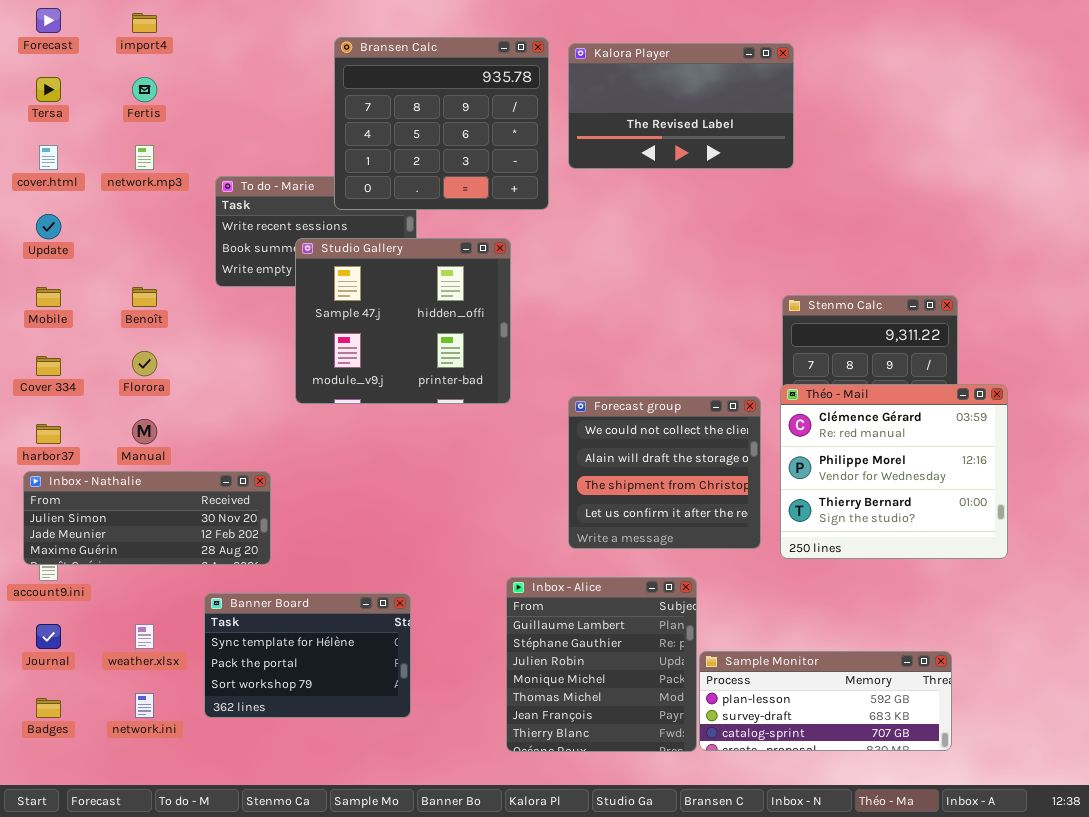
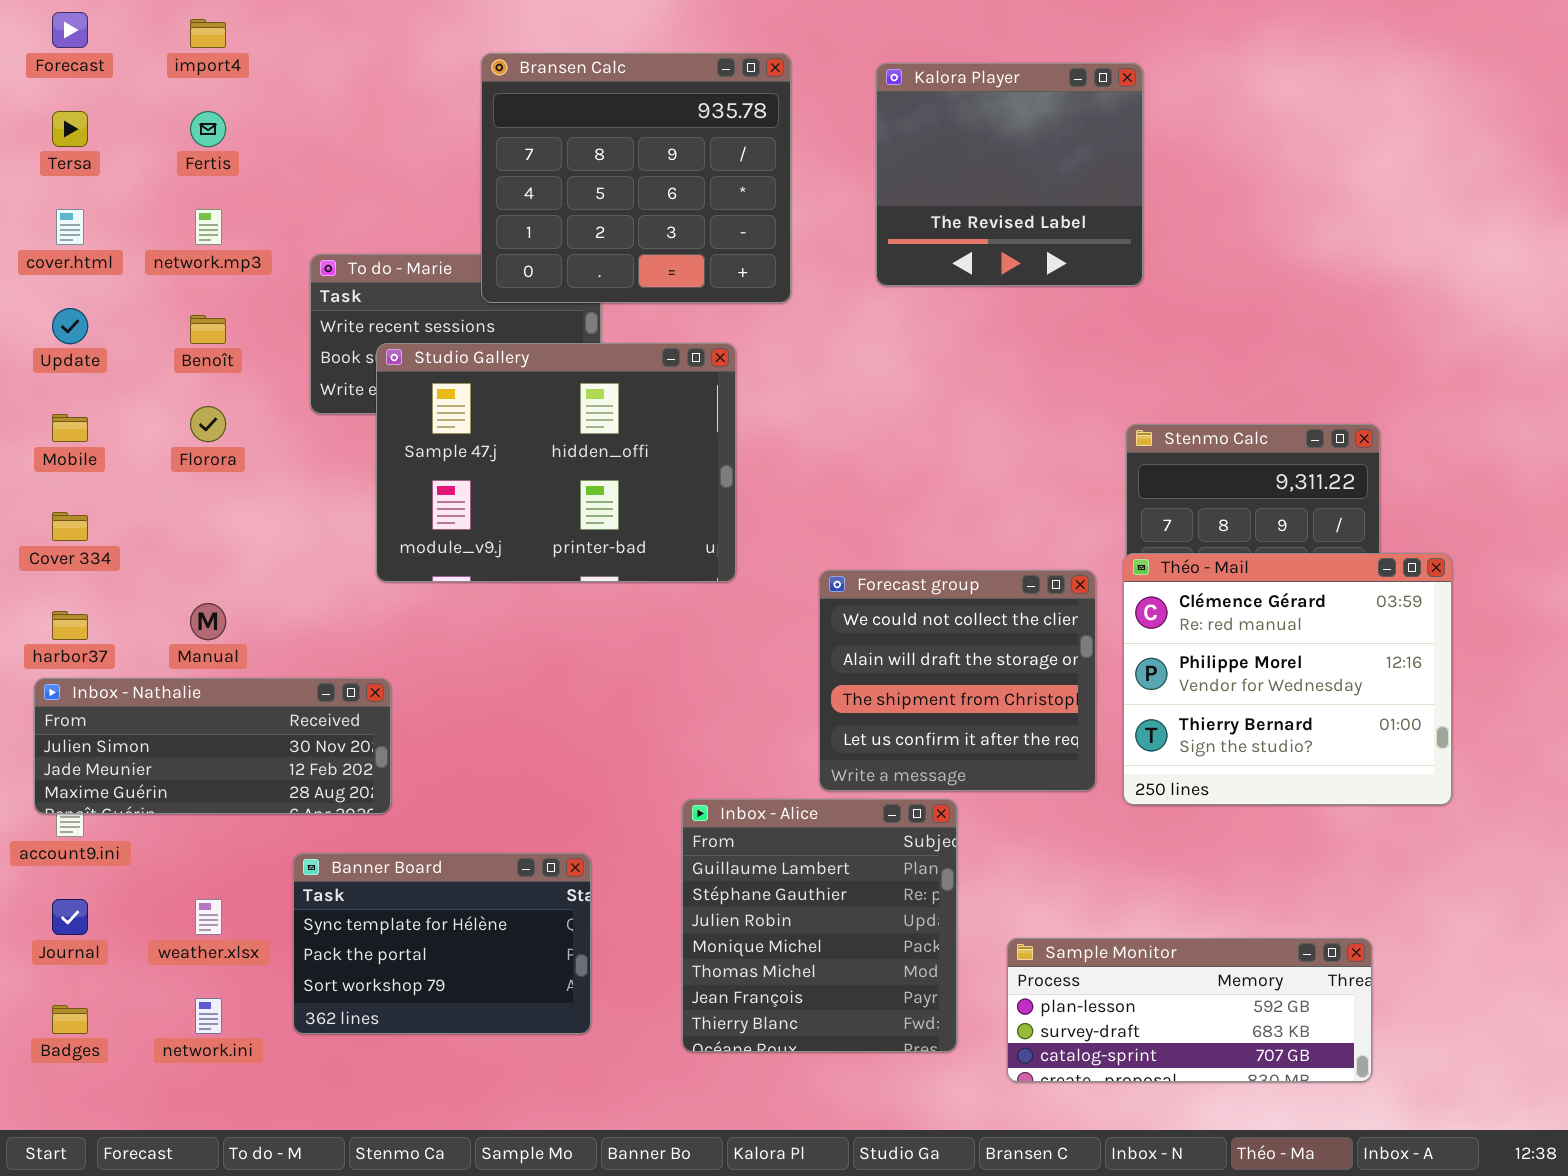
Kalora Player: [568,43,794,169] -> [876,63,1143,286], resized
Studio Gallery: [295,238,511,404] -> [376,343,736,582], resized
Benoît: [132,287,157,307] -> [190,315,226,344], moved
Florora: [132,351,157,376] -> [190,406,226,442], moved
Inbox - Alice: [506,577,697,752] -> [682,799,957,1052], moved

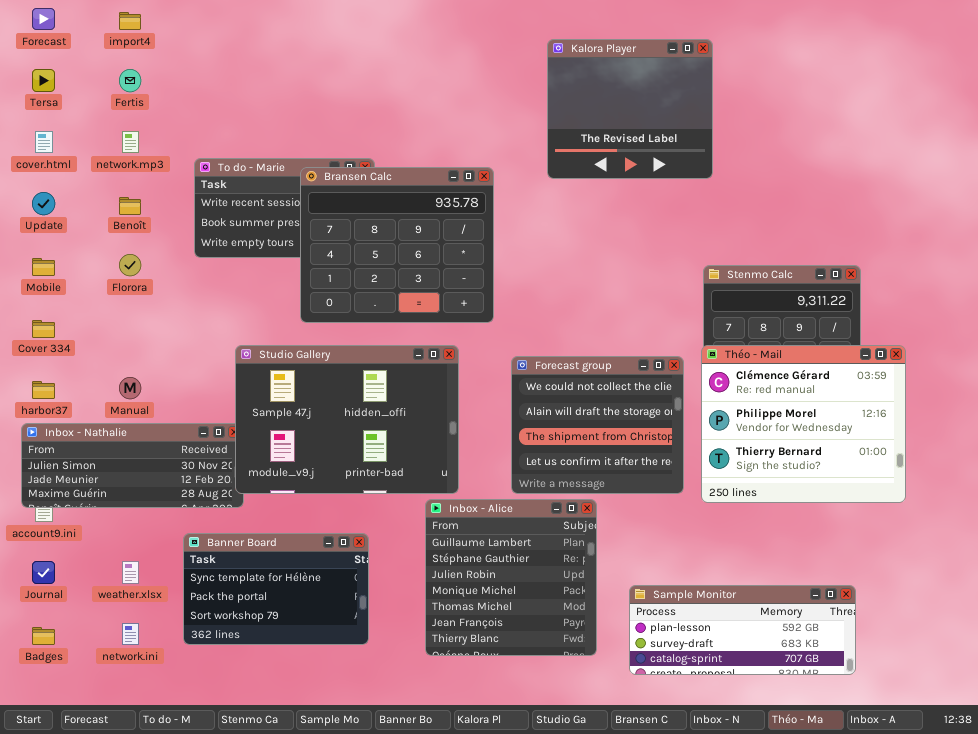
Bransen Calc: [481,53,791,303] -> [300,167,494,323], moved
Studio Gallery: [376,343,736,582] -> [235,345,459,494], moved

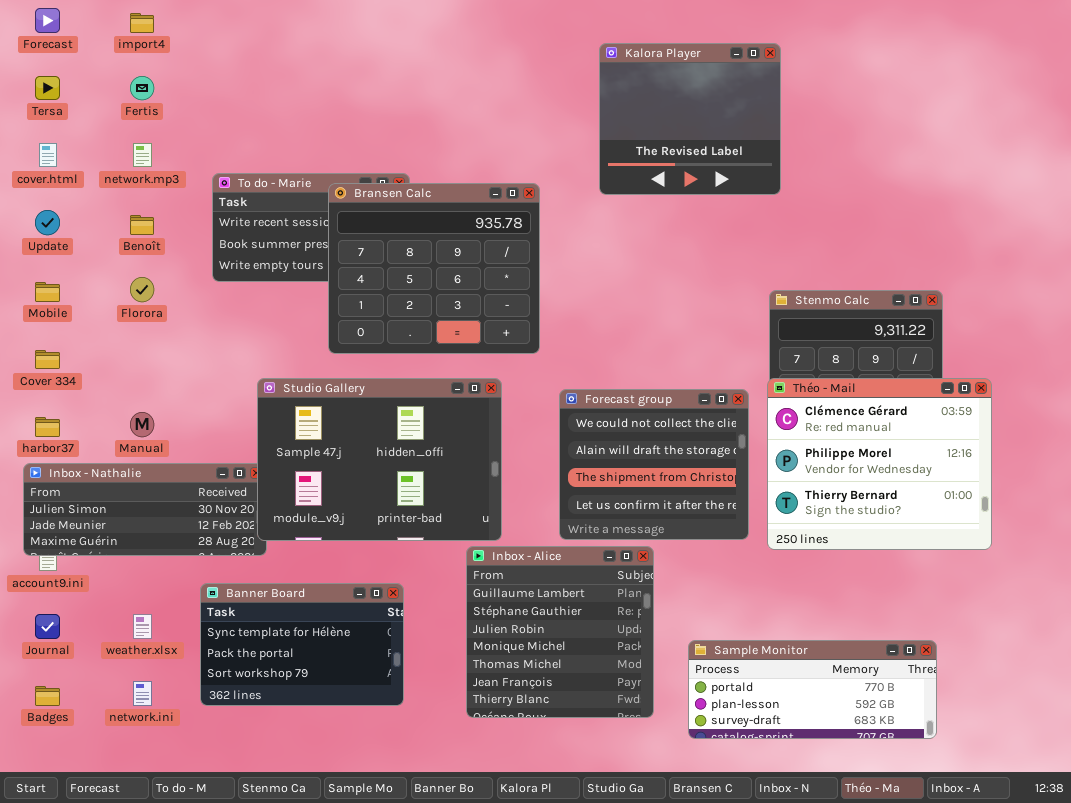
Sample Monitor: [629,585,856,675] -> [688,640,937,739], scrolled up 1 row

